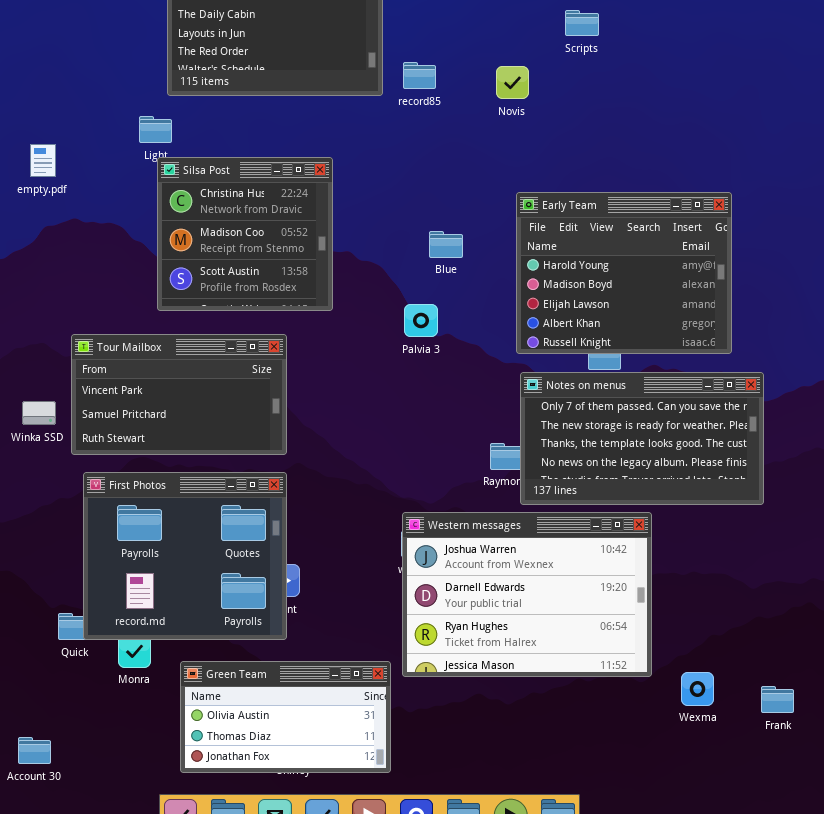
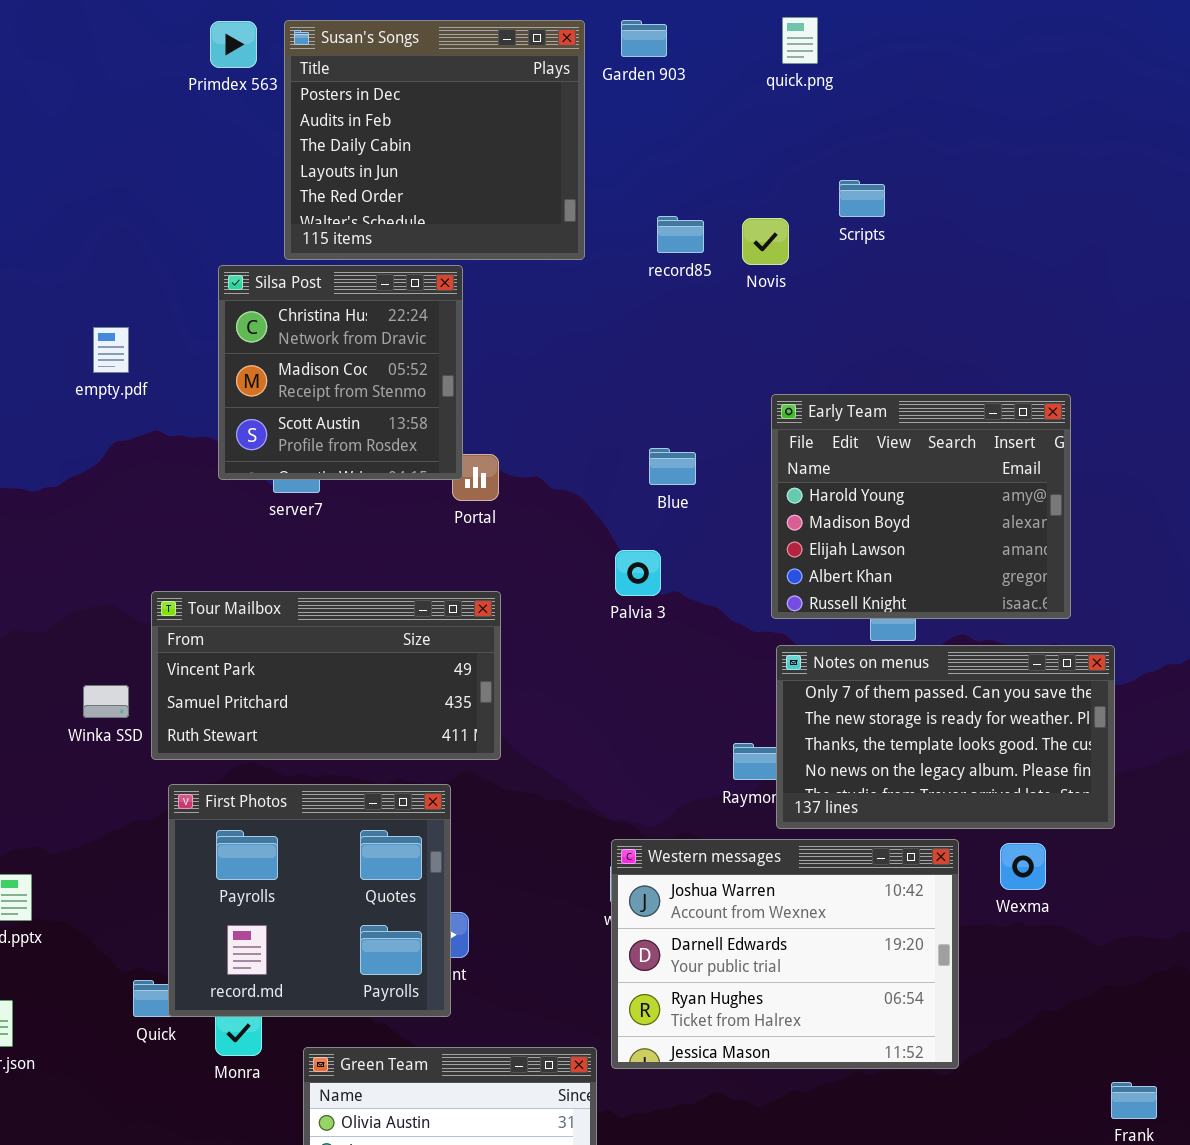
Scripts: [565,10,599,36] -> [839,180,885,217], moved
record85: [403,62,436,89] -> [657,216,704,253], moved
Silsa Post: [157,157,333,311] -> [218,265,463,480], moved
Tour Mailbox: [71,334,287,455] -> [151,591,501,760], resized
Wexma: [681,672,714,706] -> [1000,843,1046,890], moved

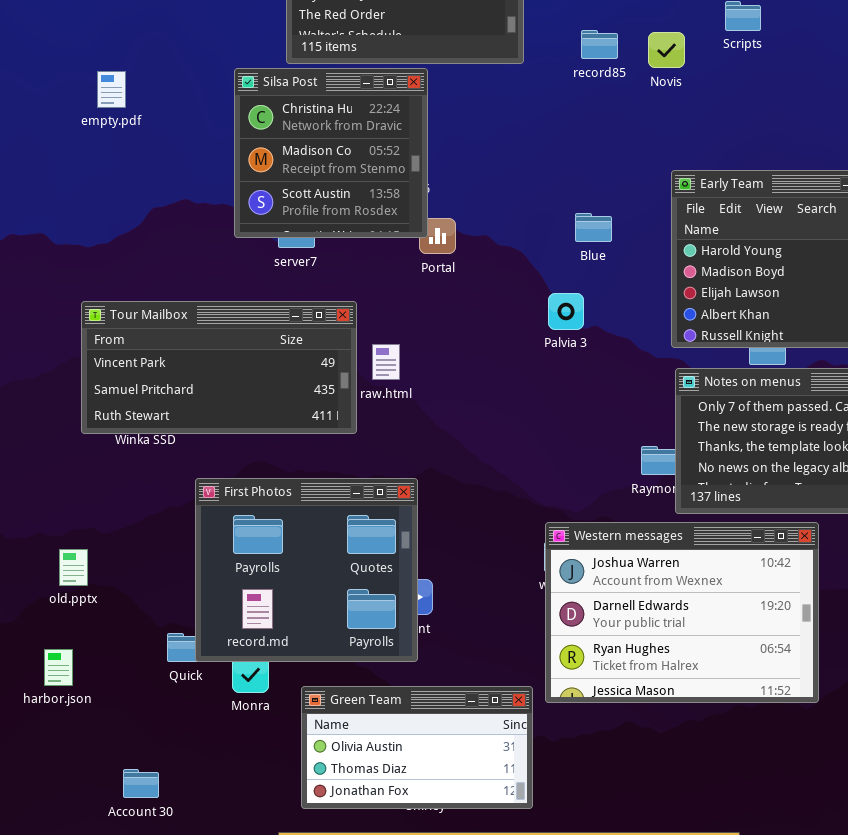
empty.pdf: [93,327,129,373] -> [97,71,126,108], moved
Tour Mailbox: [151,591,501,760] -> [81,301,357,434], moved

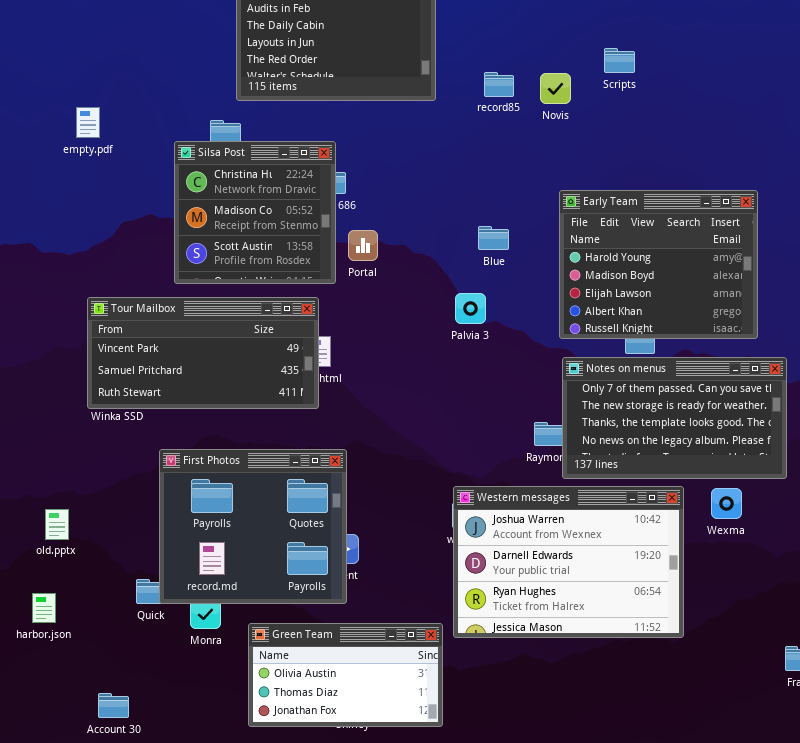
Silsa Post: [234,68,428,238] -> [174,141,336,284], moved
Tour Mailbox: [81,301,357,434] -> [87,297,319,409], moved

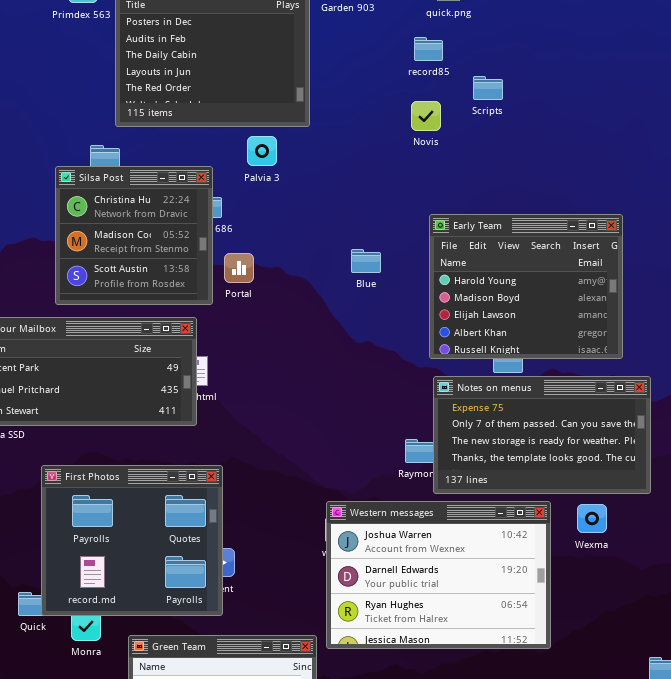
record85: [484,72,514,97] -> [414,37,443,61], moved
Palvia 3: [455,293,486,324] -> [247,136,277,166], moved
Notes on menus: [562,357,787,479] -> [433,376,651,494], scrolled up 1 row

